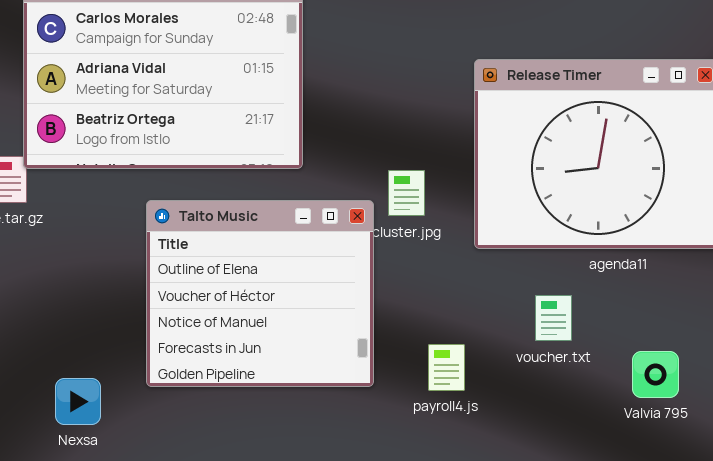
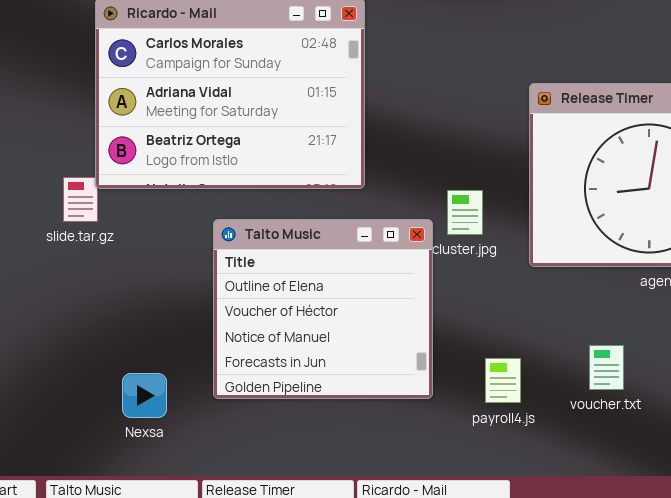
voucher.txt: [535,295,572,341] -> [589,345,624,390], moved
Nexsa: [55,378,101,425] -> [122,373,167,418], moved

